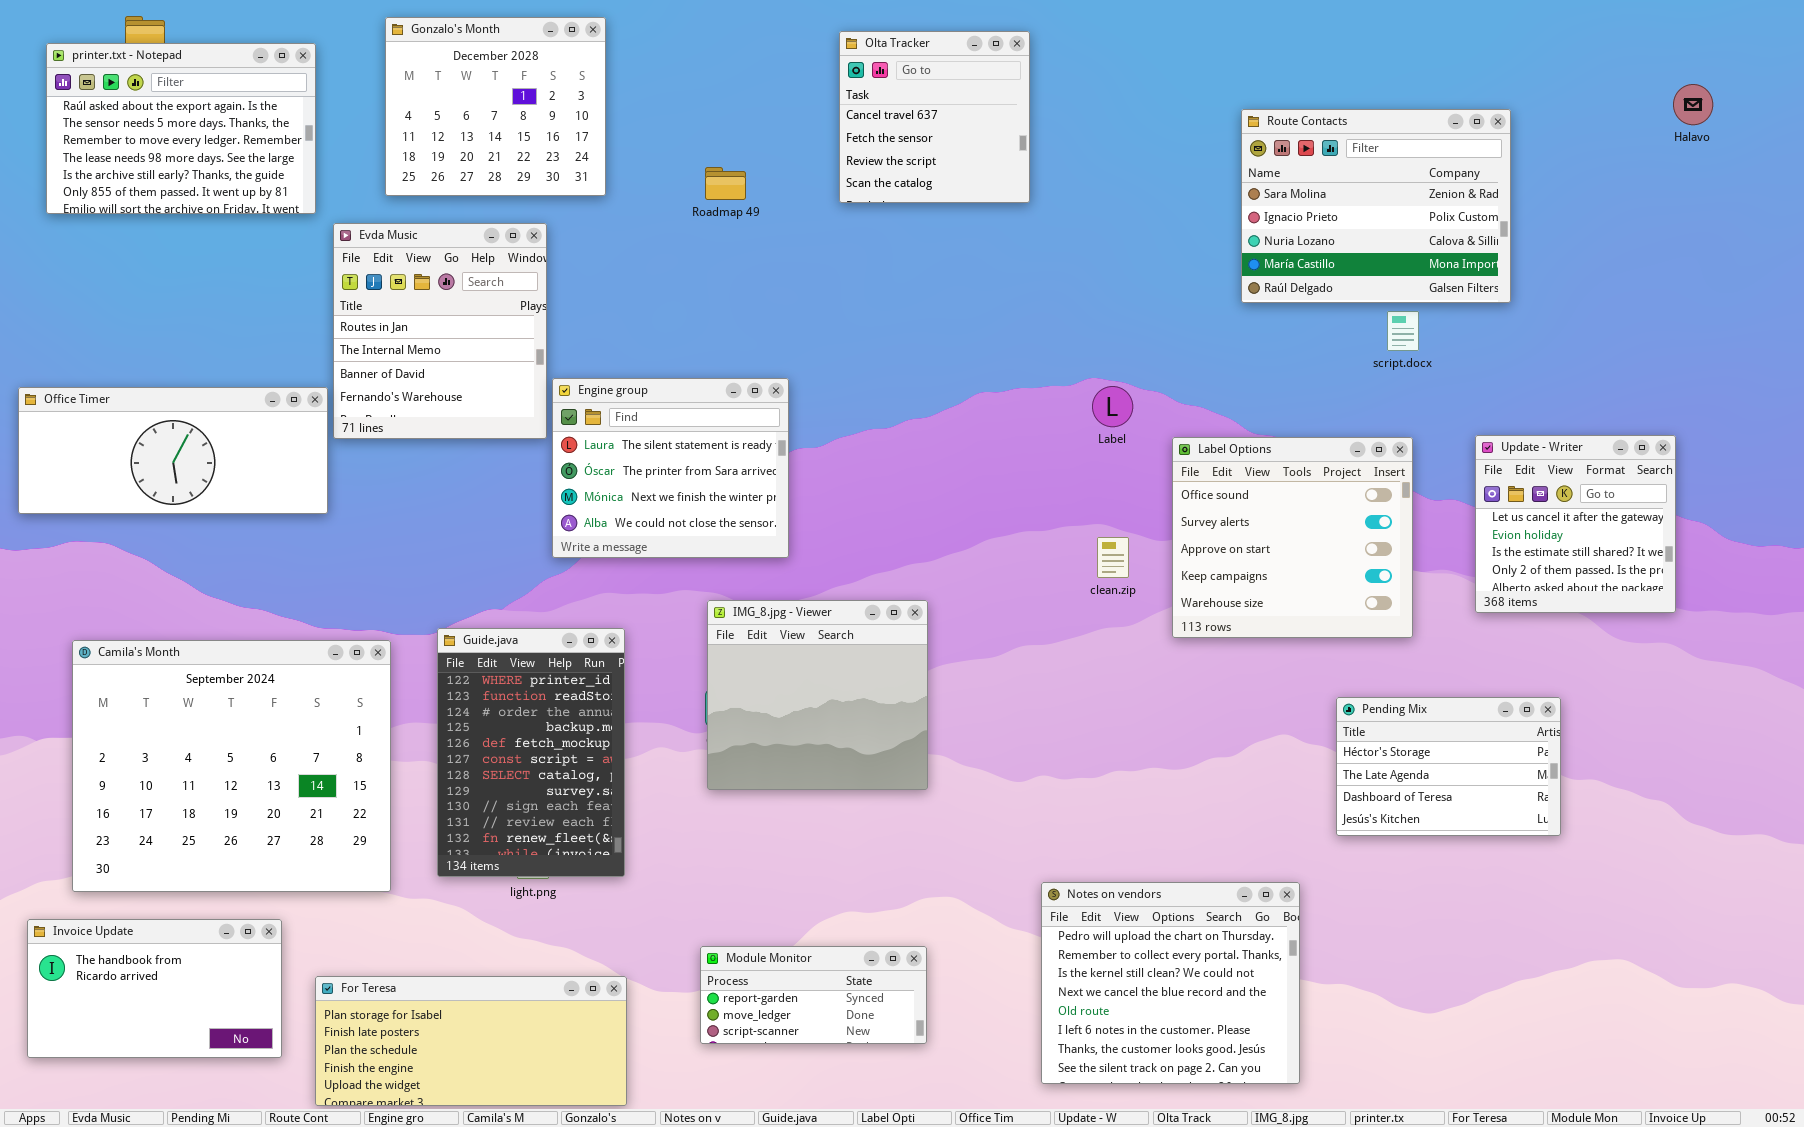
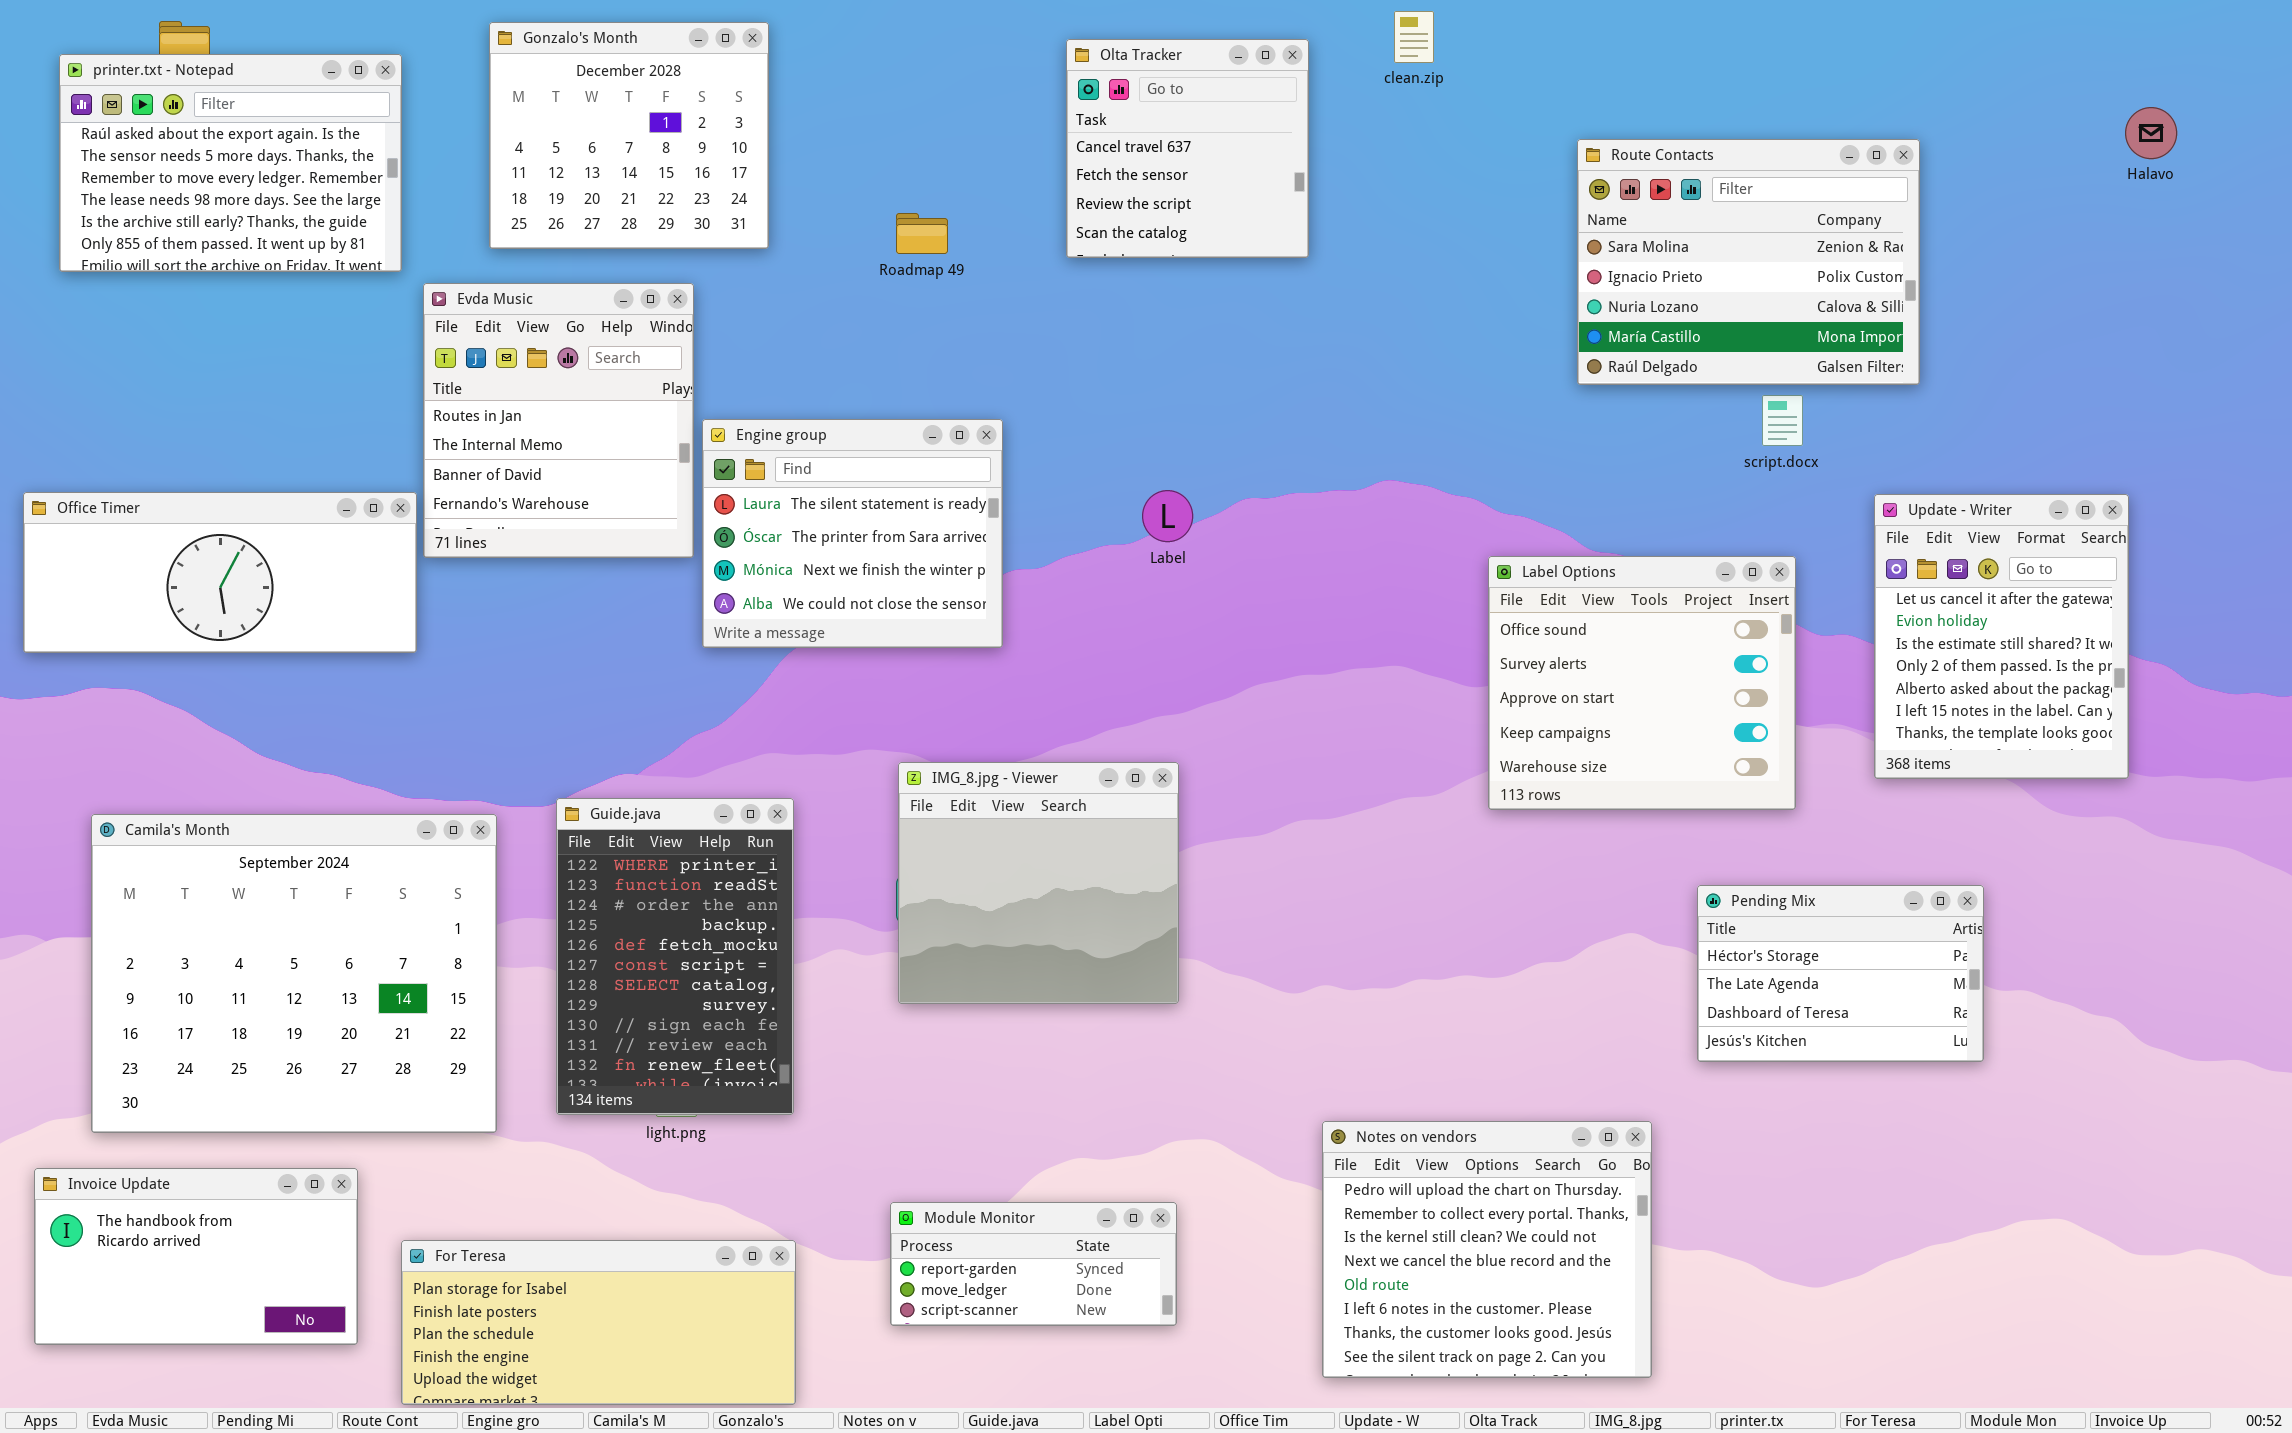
Engine group: [552,378,789,558] -> [702,419,1003,648], moved
Label: [1092,386,1133,427] -> [1142,490,1193,542], moved
Update - Writer: [1475,435,1676,613] -> [1874,494,2129,779], resized
clean.zip: [1097,537,1129,578] -> [1394,11,1434,63], moved

